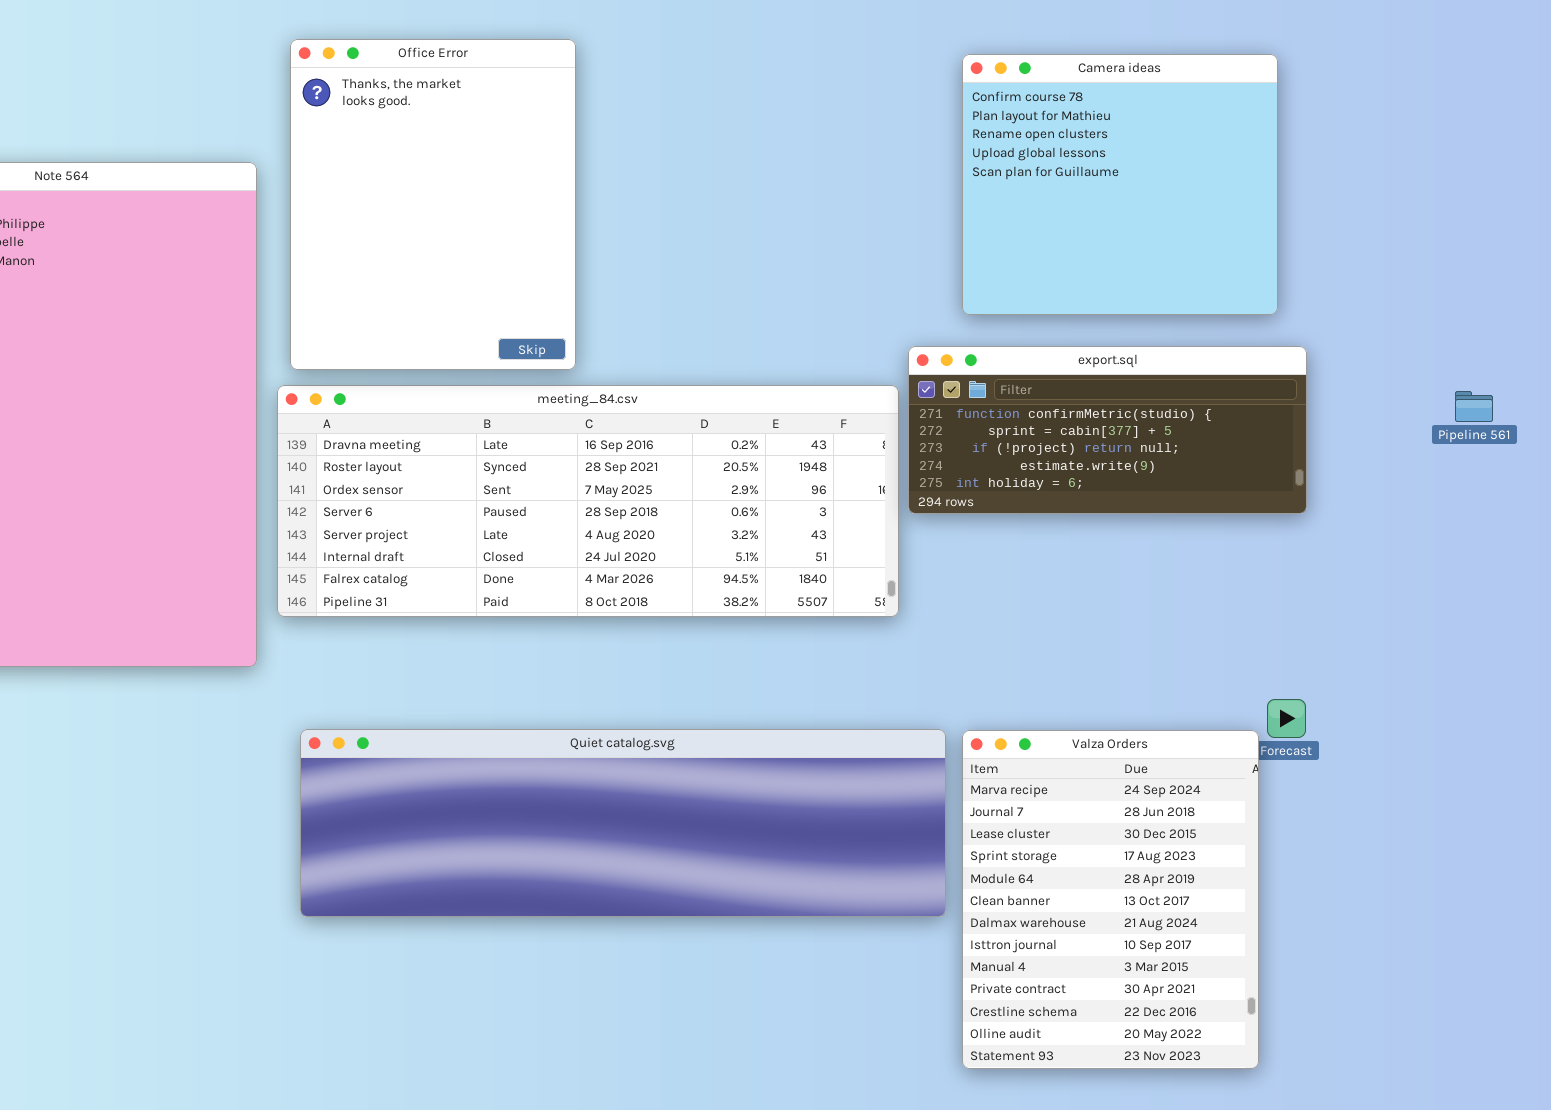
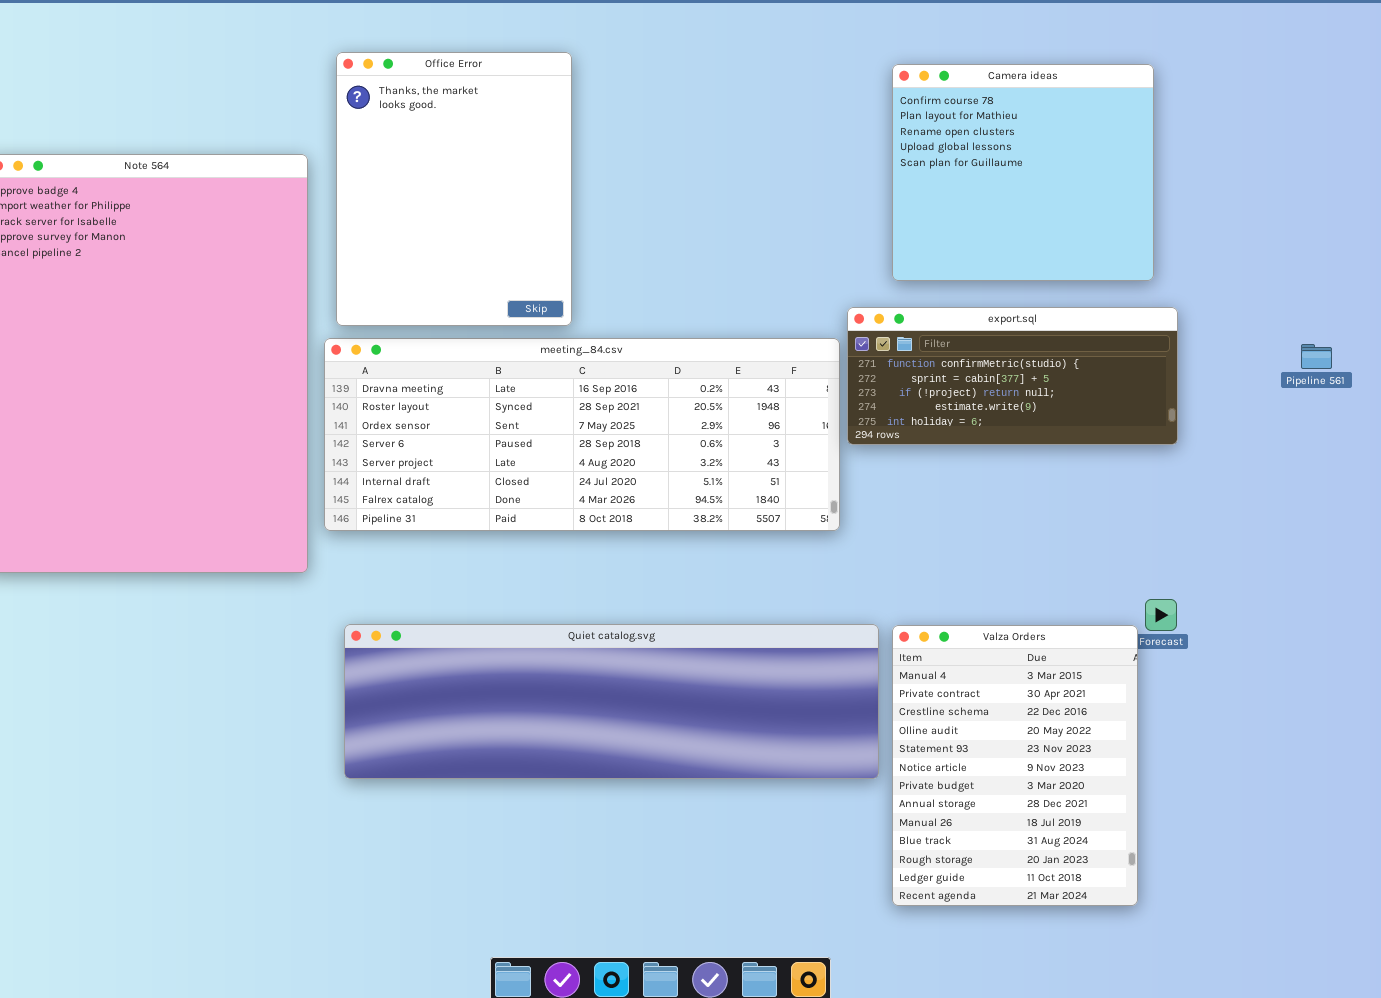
Valza Orders: [962,730,1259,1069] -> [892,625,1138,906], scrolled down 8 rows

